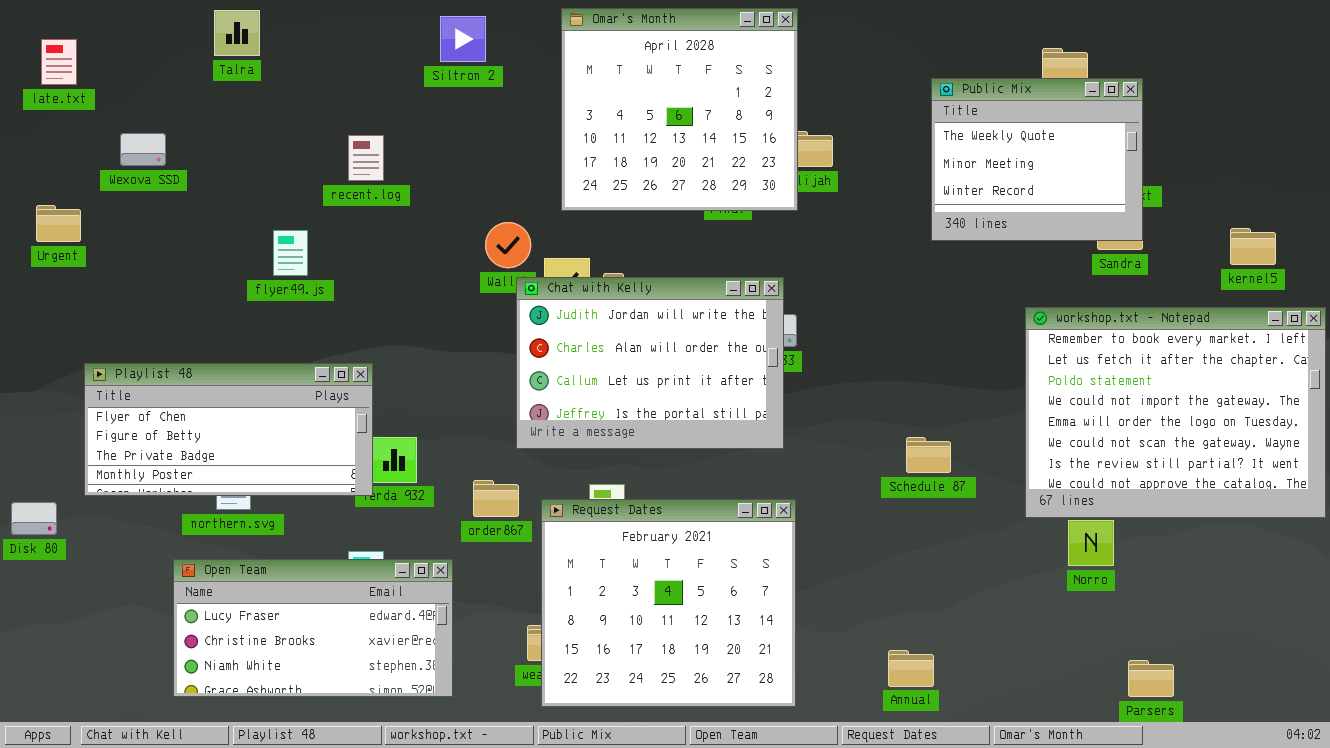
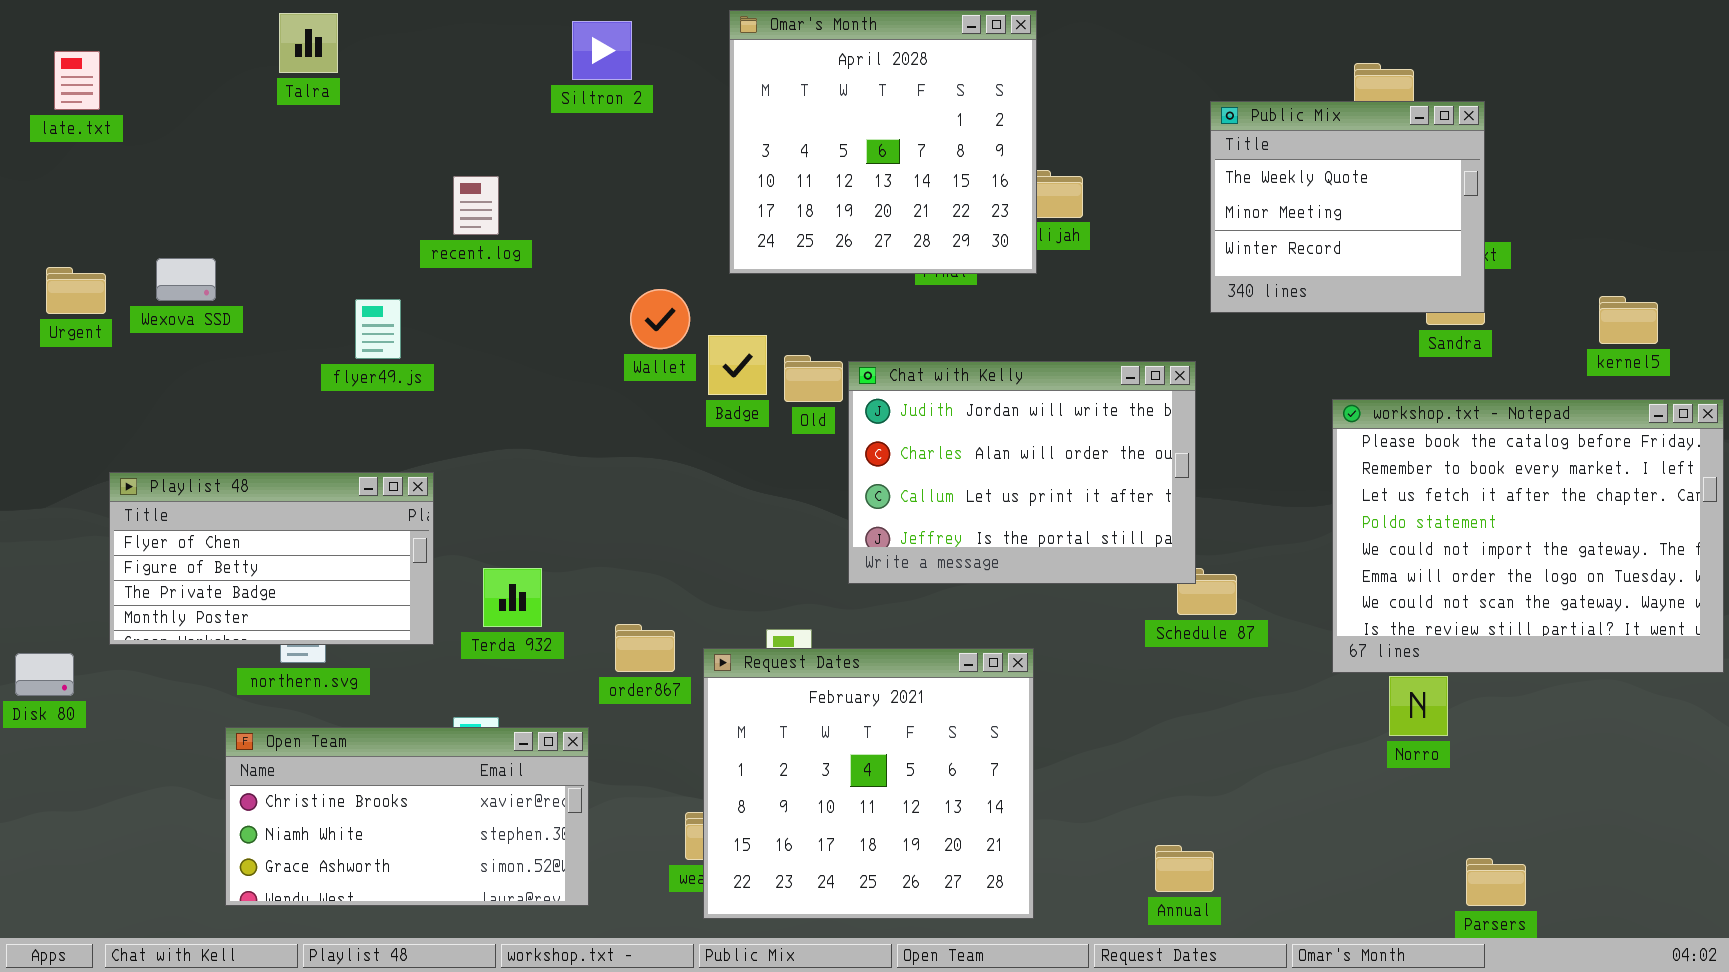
Wexova SSD: [120,133,166,166] -> [156,258,216,301], moved
Chat with Kelly: [516,277,784,449] -> [848,361,1196,584], moved
workshop.txt - Notepad: [1025,307,1326,518] -> [1332,399,1724,673], scrolled up 1 row
Playlist 48: [84,363,373,496] -> [109,472,434,645], resized
Open Team: [173,559,453,697] -> [225,727,589,906], scrolled down 1 row

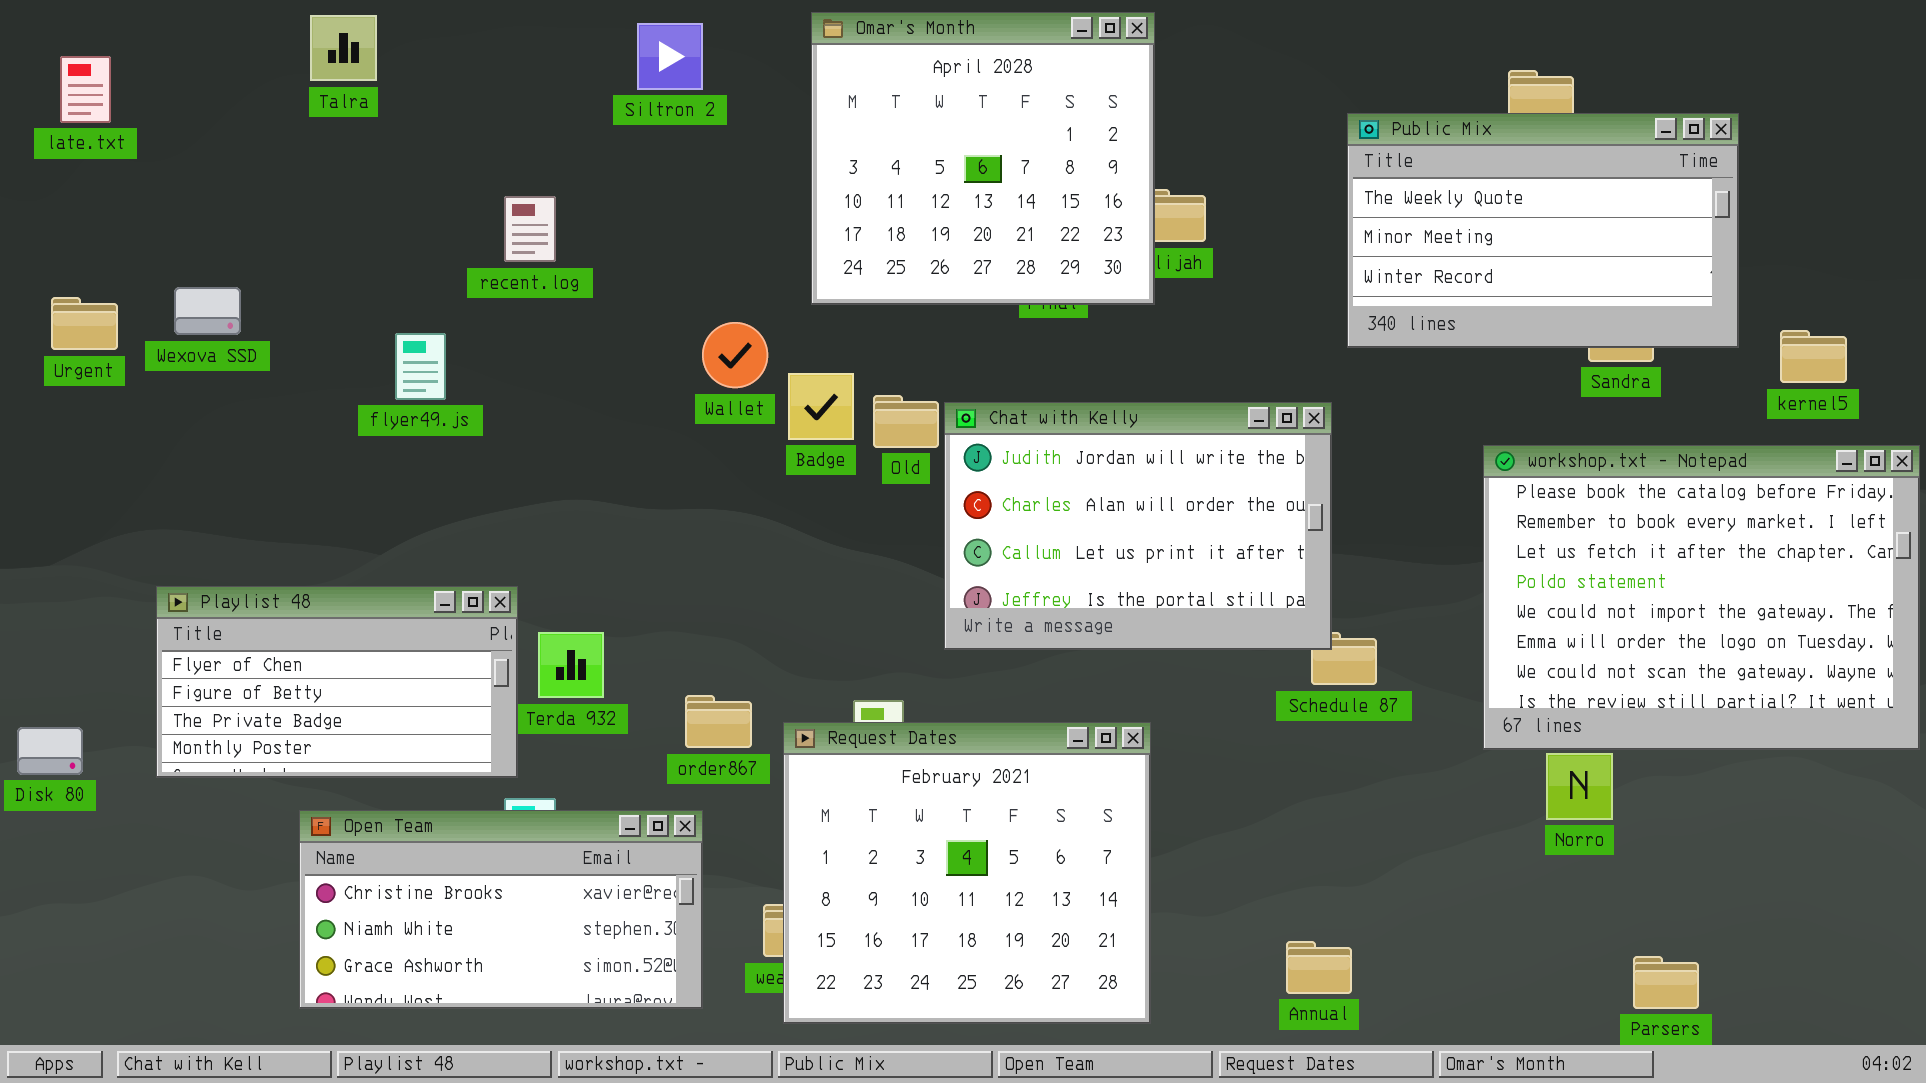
Public Mix: [1210,101,1485,313] -> [1347,113,1739,348], resized
Playlist 48: [109,472,434,645] -> [156,586,518,778], moved
Open Team: [225,727,589,906] -> [299,810,703,1009], moved

